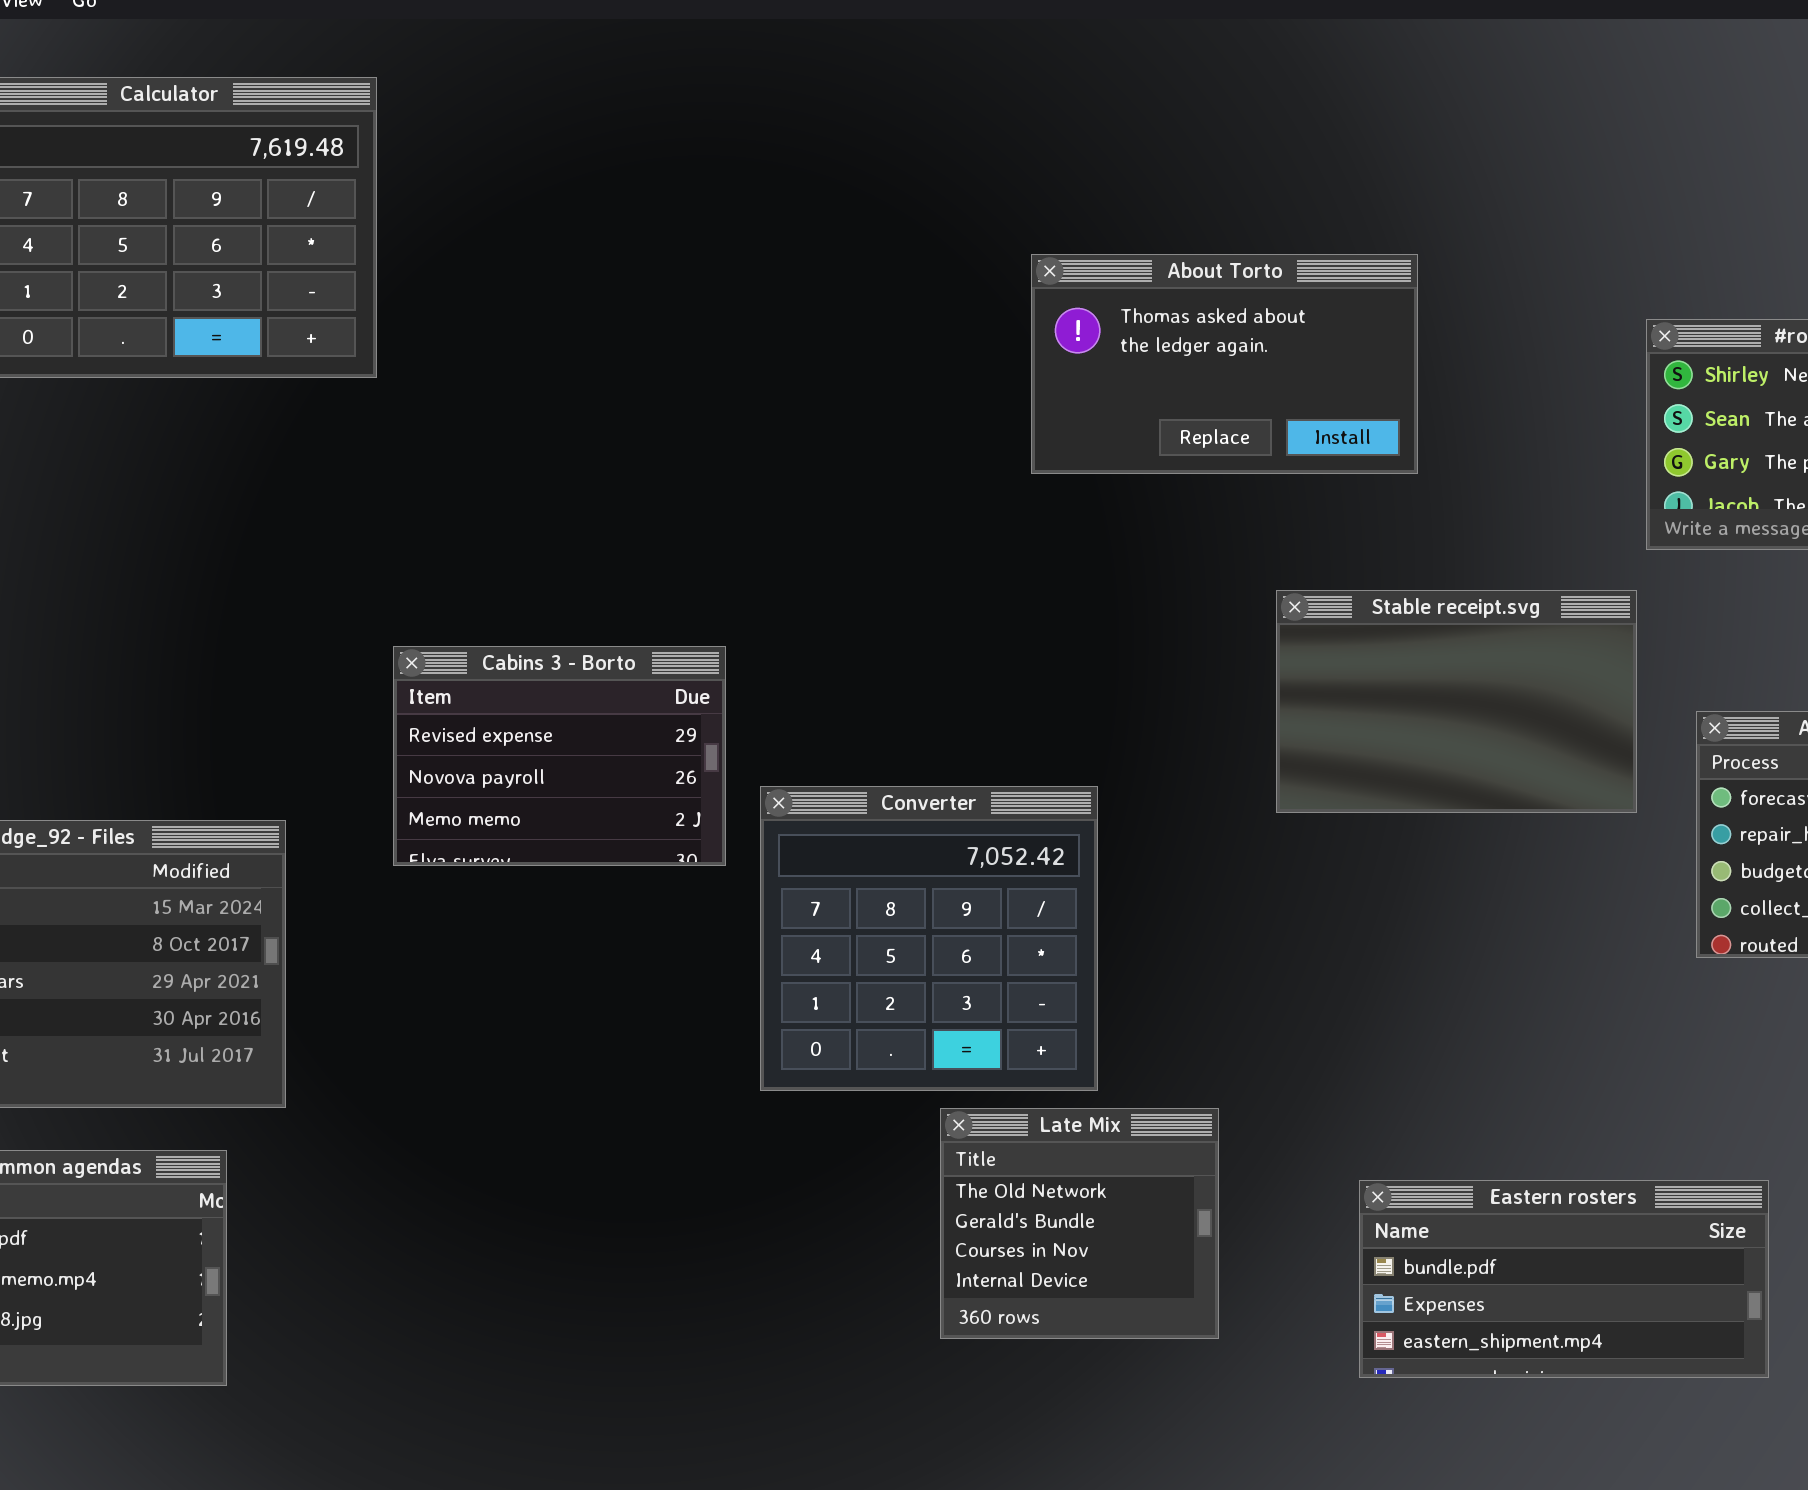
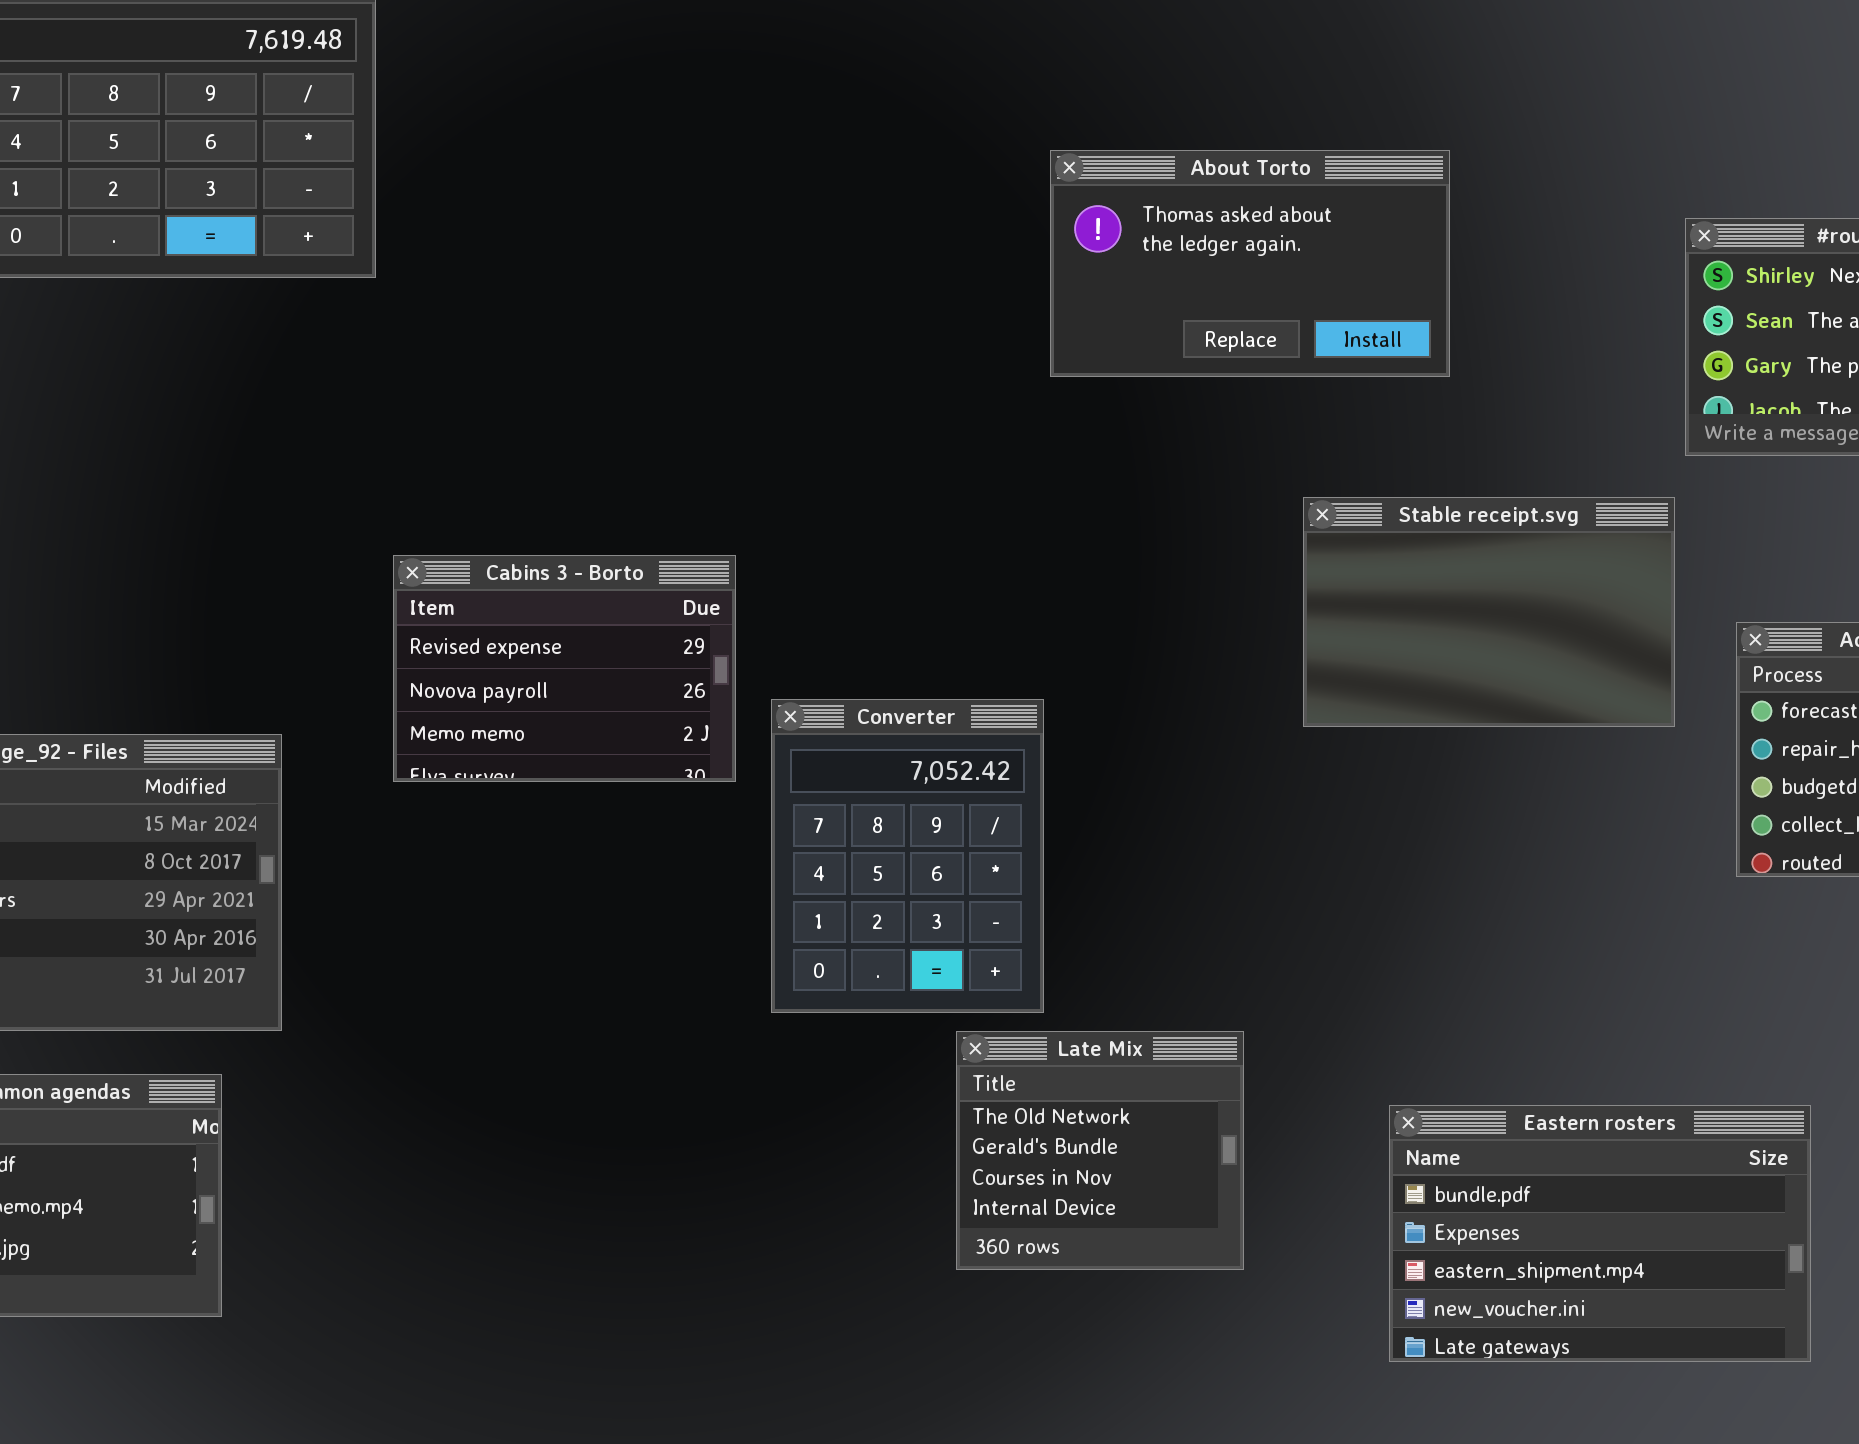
Converter: [760,786,1098,1091] -> [771,699,1044,1013], resized
Eastern rosters: [1359,1180,1769,1378] -> [1389,1105,1811,1362], resized

